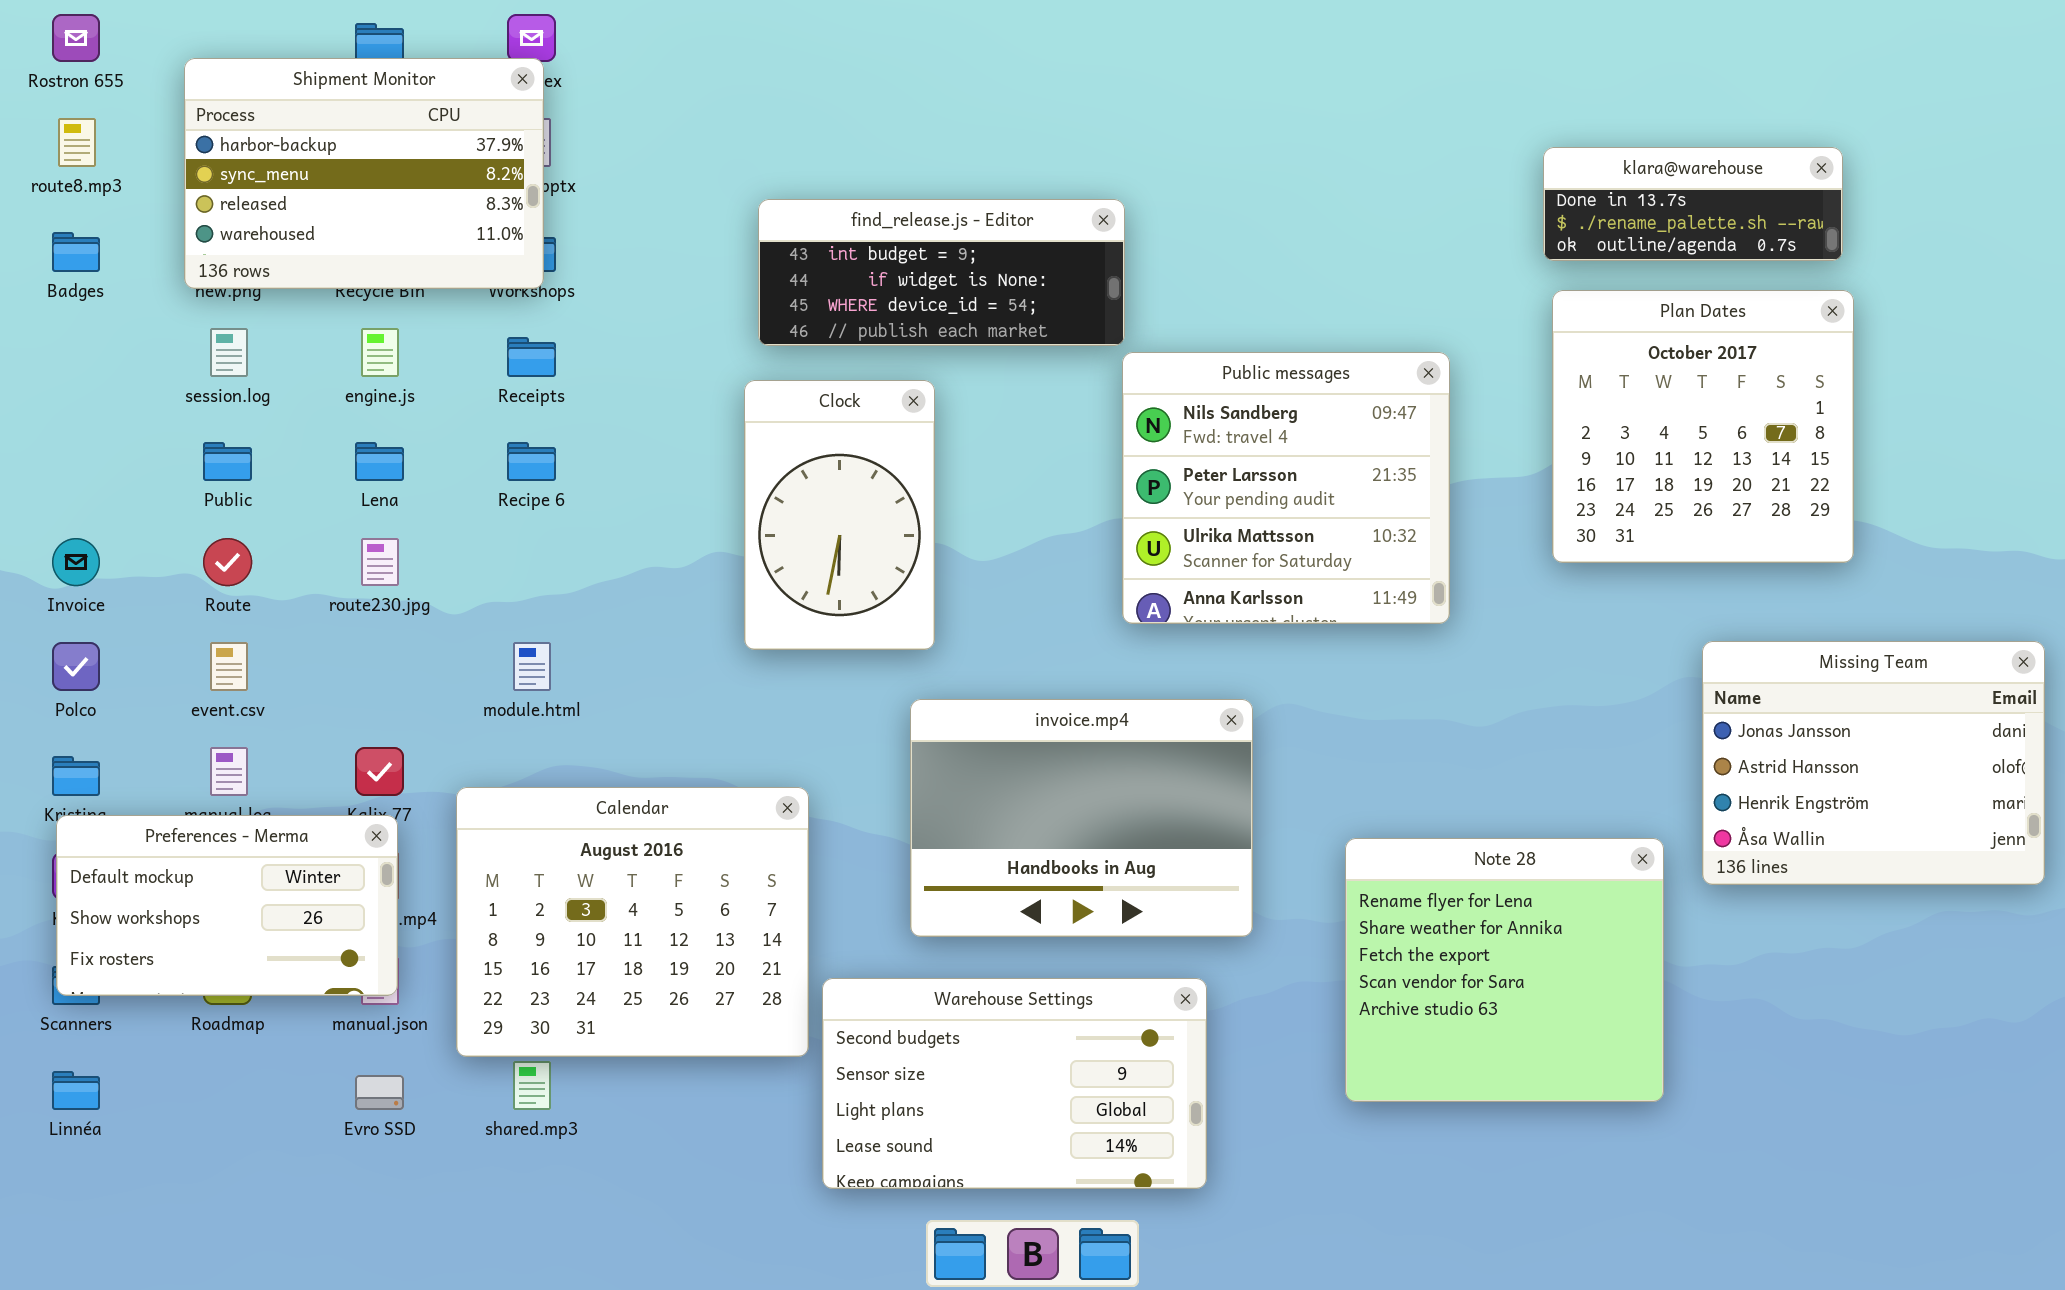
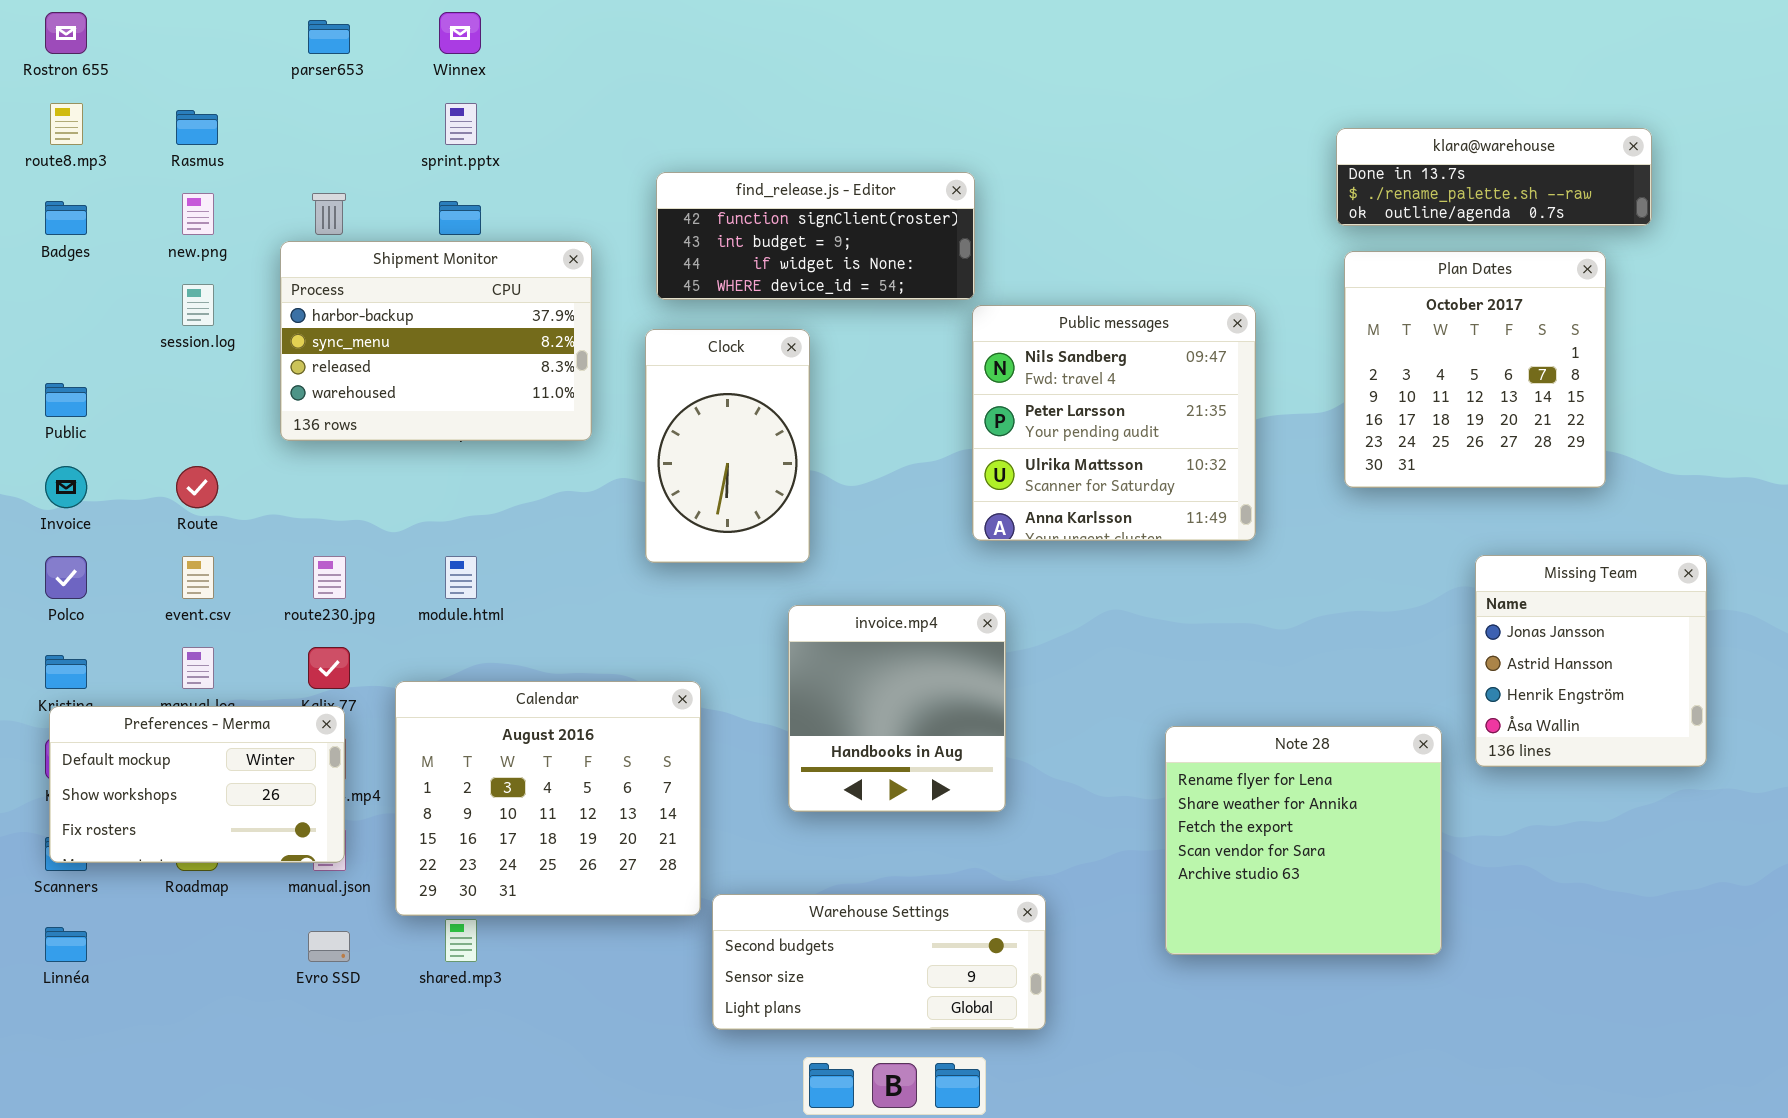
Shipment Monitor: [184,58,544,289] -> [280,241,592,441], moved
klara@warehouse: [1543,147,1843,261] -> [1336,128,1652,226], resized
find_release.js - Editor: [758,199,1125,346] -> [656,172,975,300], scrolled up 1 row
Public: [203,442,252,481] -> [45,383,87,417], moved
route230.jpg: [361,538,399,586] -> [313,556,346,599], moved
Missing Team: [1702,641,2045,885] -> [1475,555,1707,767], resized
invoice.mp4: [910,699,1253,937] -> [788,605,1006,812], resized
Warehouse Settings: [822,978,1207,1189] -> [712,894,1046,1030], resized

